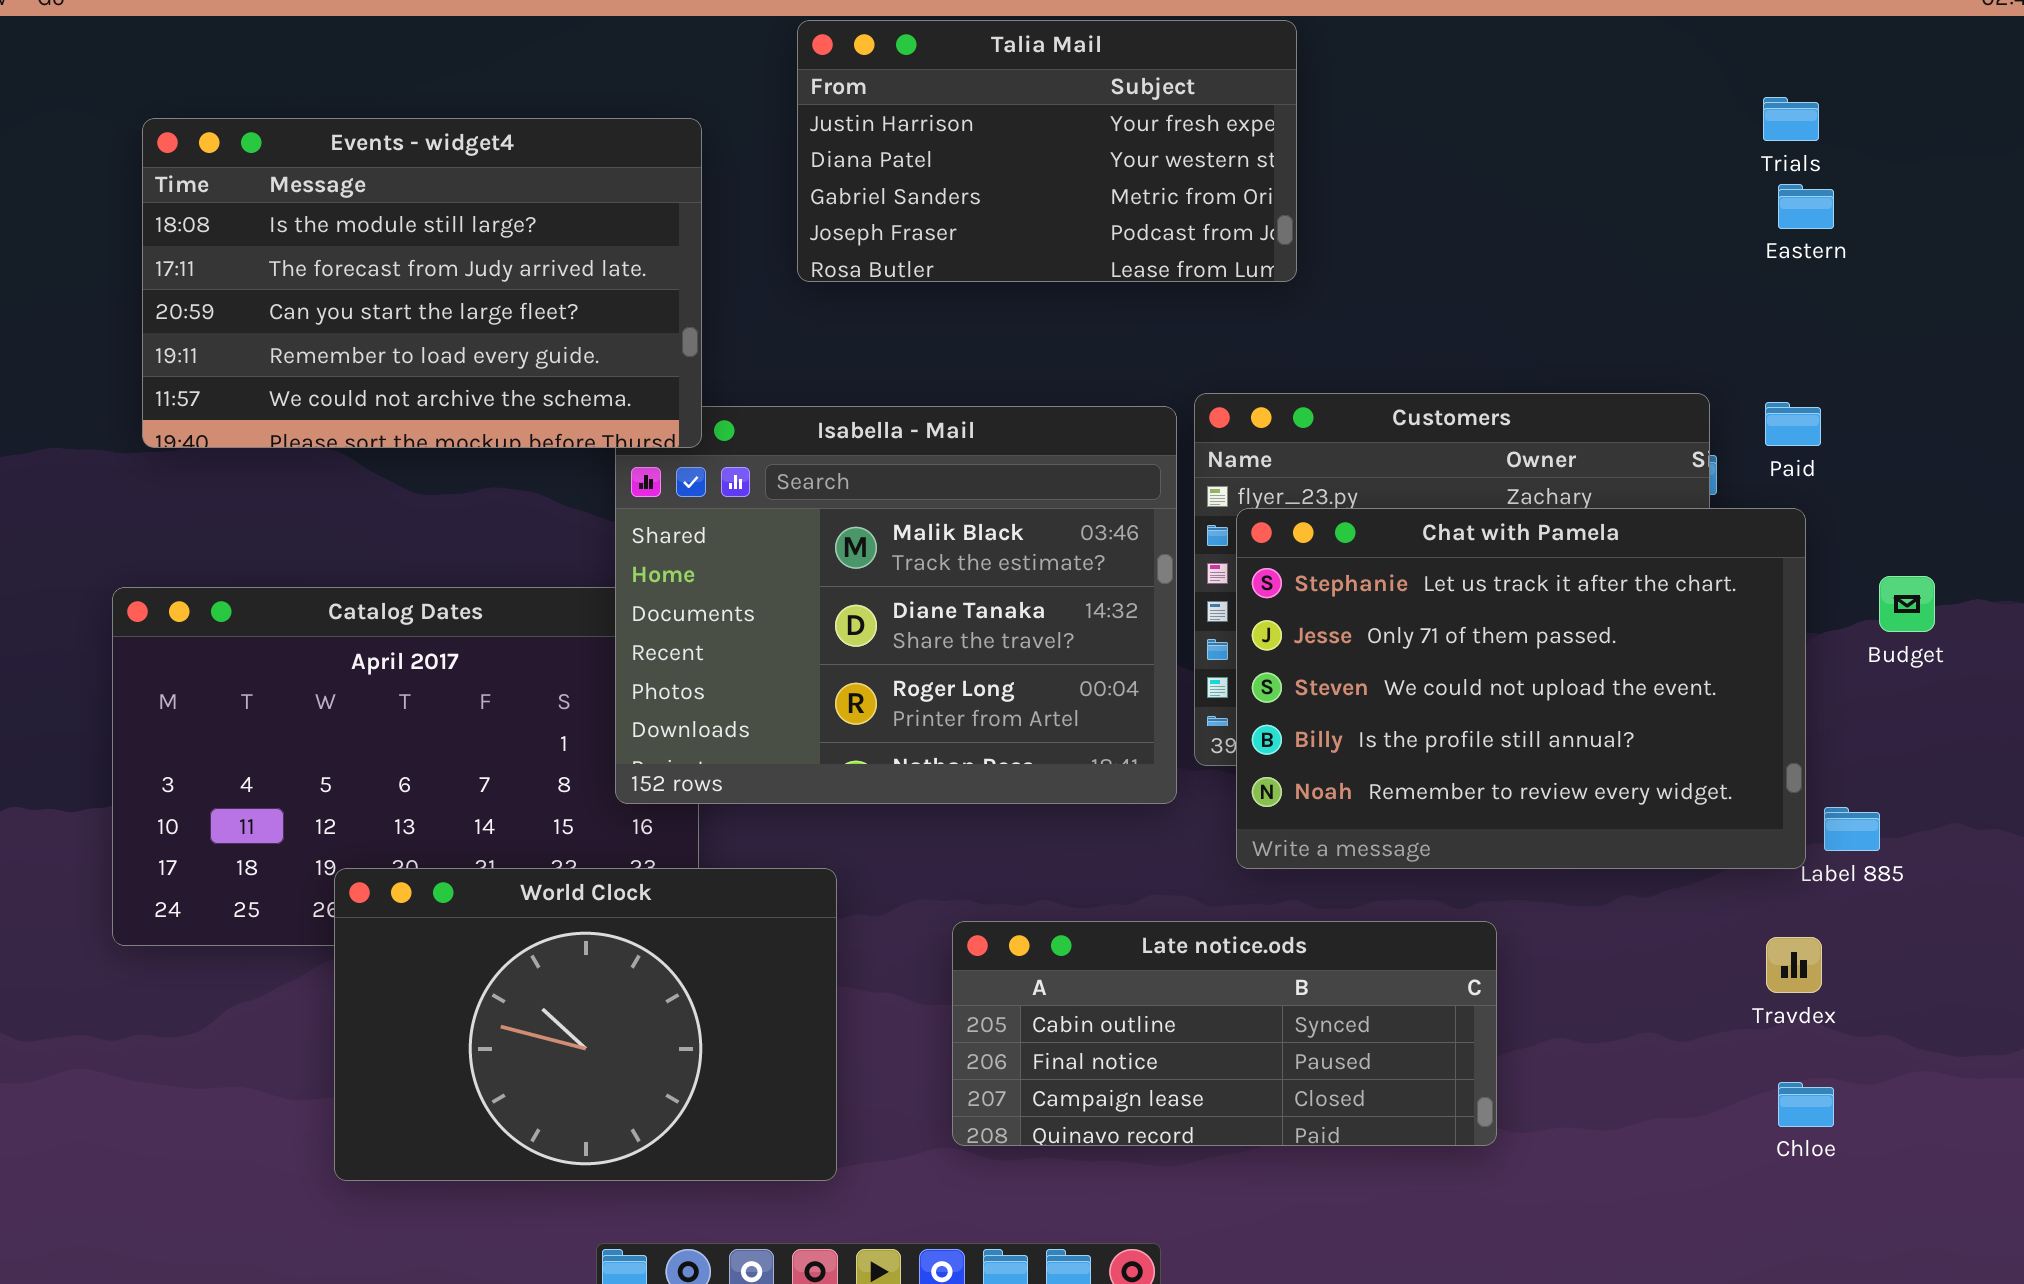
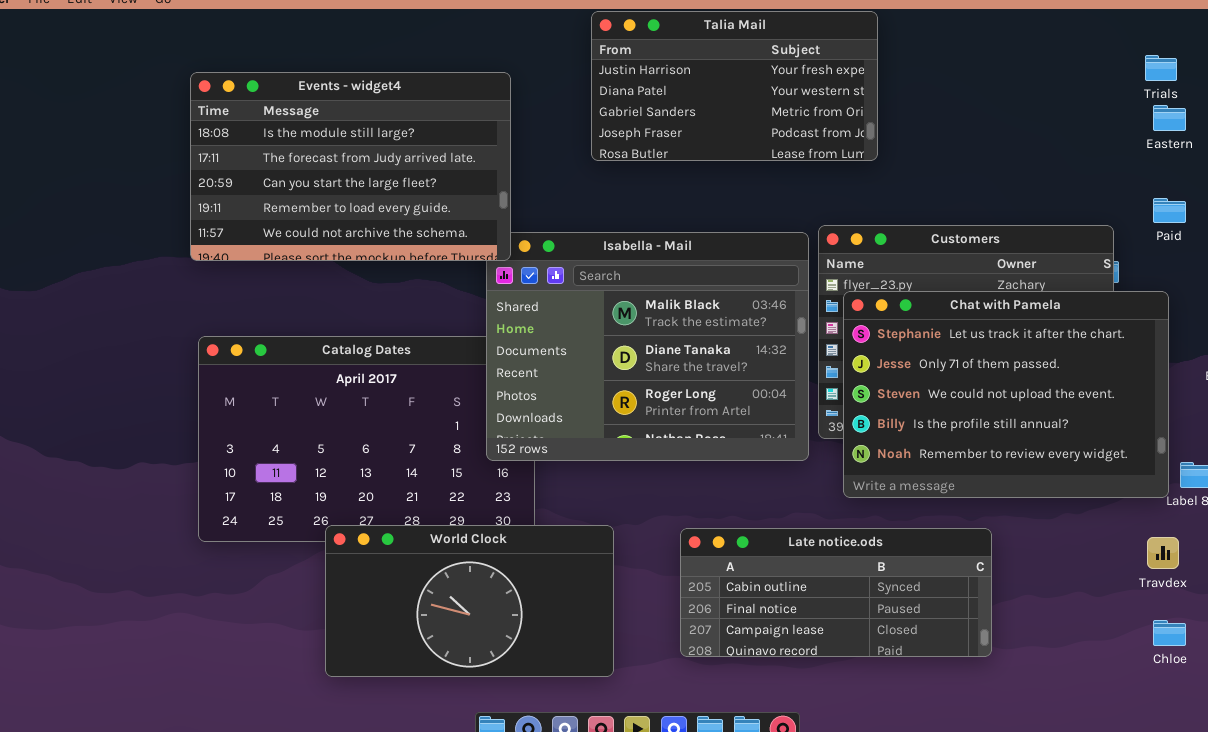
Events - widget4: [142,118,702,448] -> [190,72,511,261], moved
Paid: [1765,402,1821,446] -> [1153,198,1186,223], moved
World Clock: [334,868,837,1181] -> [325,525,614,677], resized

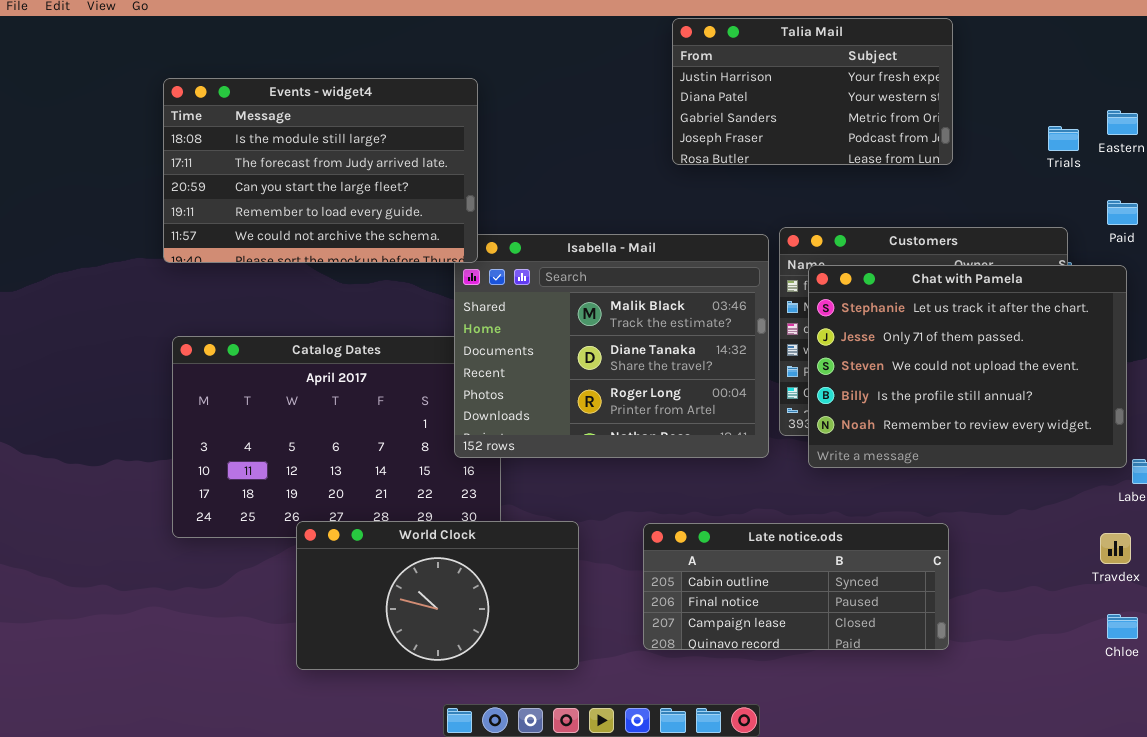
Talia Mail: [591,11,878,161] -> [672,18,953,165], moved
Trials: [1145,55,1177,81] -> [1048,126,1079,151], moved
Chat with Pamela: [843,291,1169,498] -> [808,265,1127,468], moved

